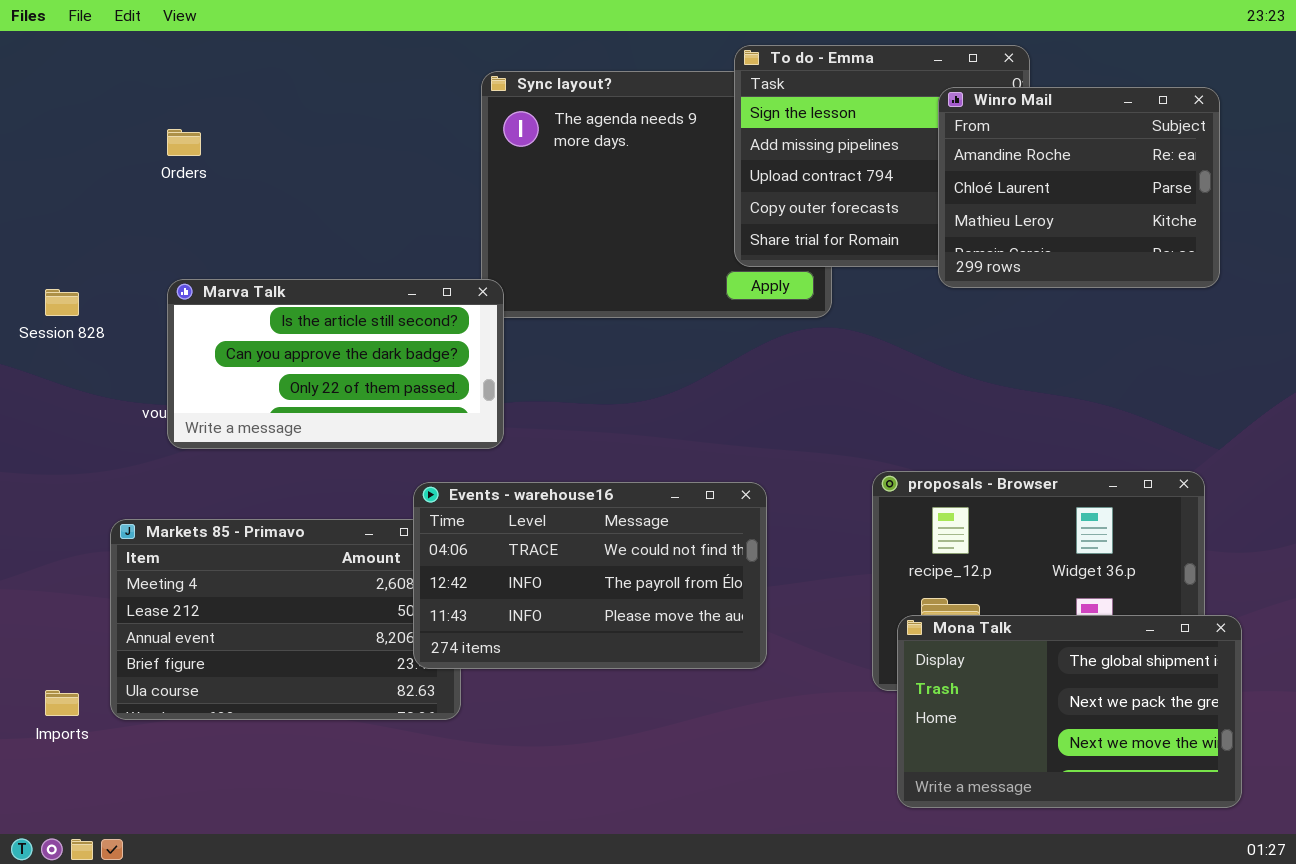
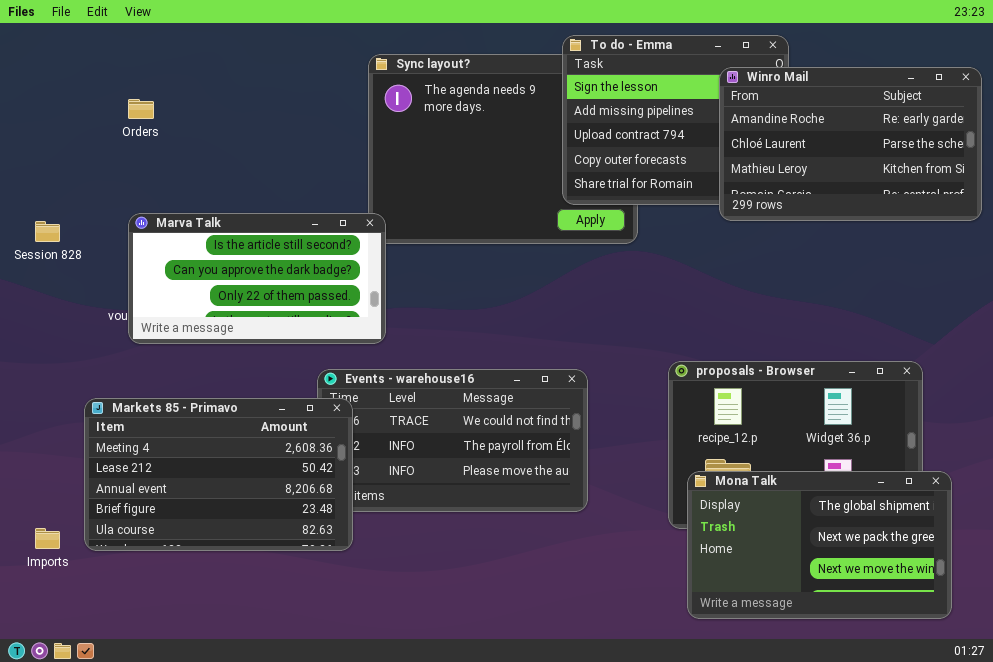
Winro Mail: [938,87,1220,288] -> [719,67,982,221], resized
Markets 85 - Primavo: [110,519,461,720] -> [84,398,353,551], raised

